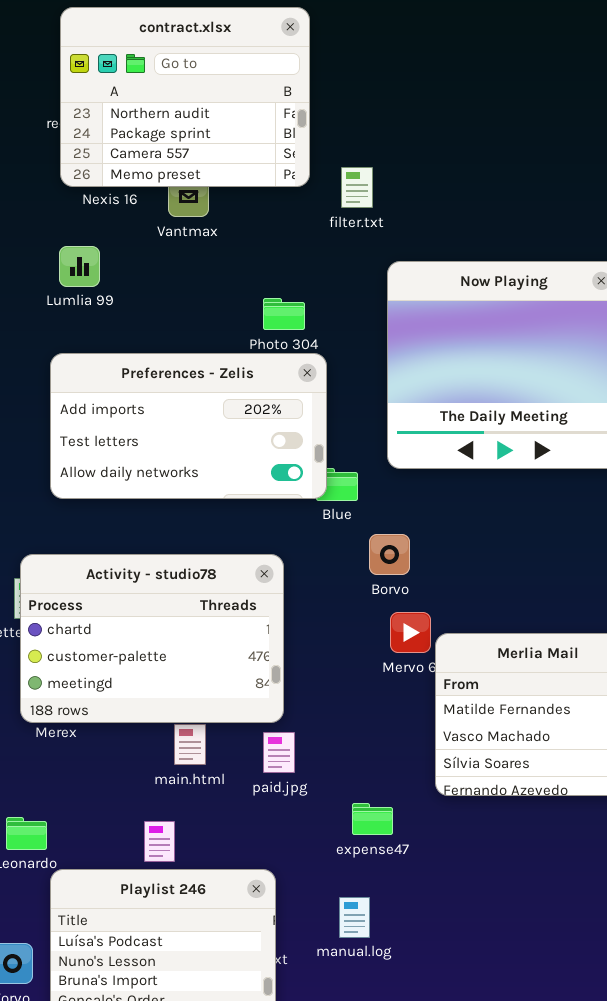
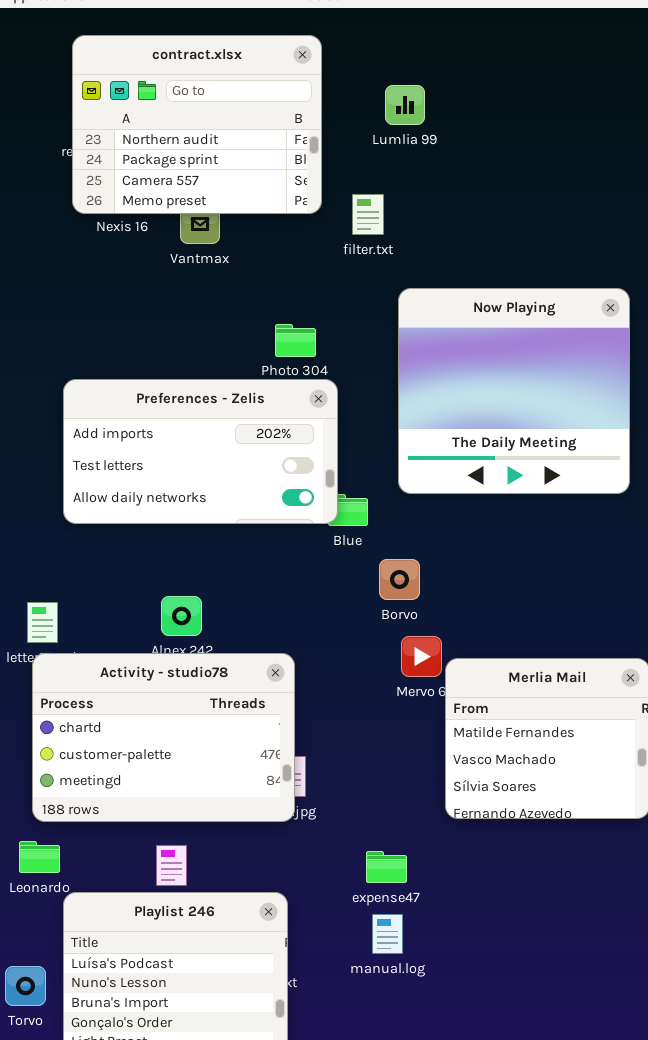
Lumlia 99: [59,246,100,287] -> [385,85,425,125], moved
Activity - studio78: [20,554,284,723] -> [32,653,295,822], moved
expense47: [352,803,393,835] -> [366,851,407,883], moved
manual.log: [339,897,370,938] -> [372,914,403,954], moved

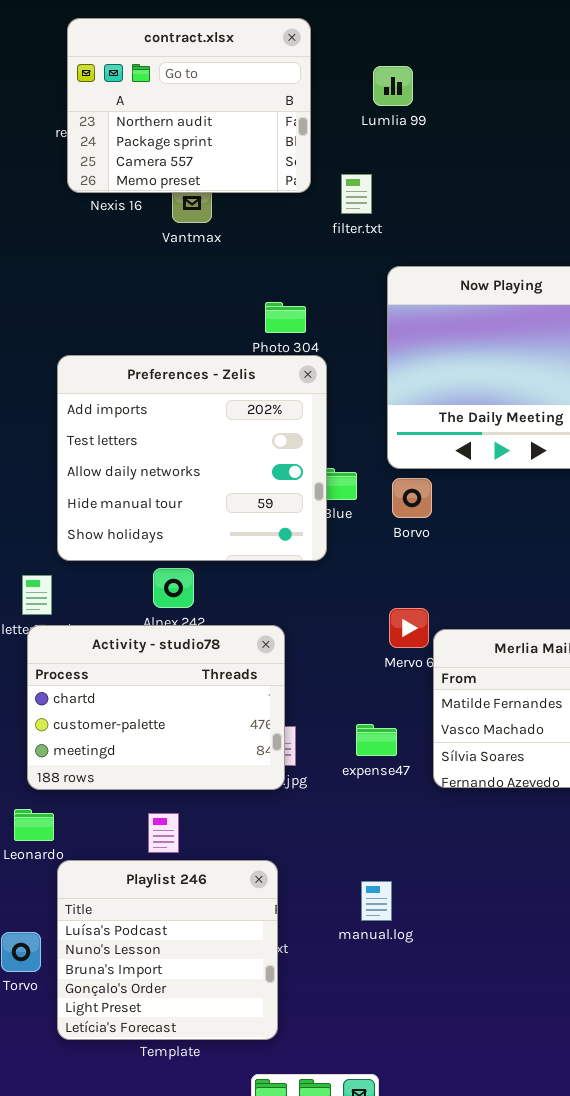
Preferences - Zelis: [63,379,338,524] -> [57,355,327,561], resized
Borvo: [379,559,420,600] -> [392,478,432,518], moved
expense47: [366,851,407,883] -> [356,724,397,756], moved

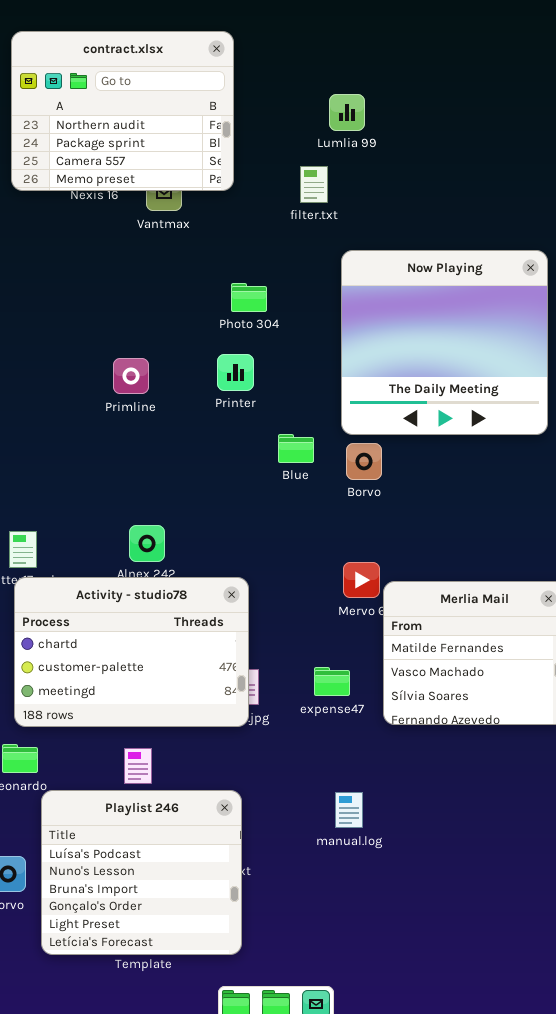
contract.xlsx: [67,18,311,193] -> [11,31,234,191], moved
Lumlia 99: [373,66,413,106] -> [329,94,365,131], moved
Preferences - Zelis: [57,355,327,561] -> none, closed
manual.log: [361,881,392,921] -> [335,792,363,828], moved

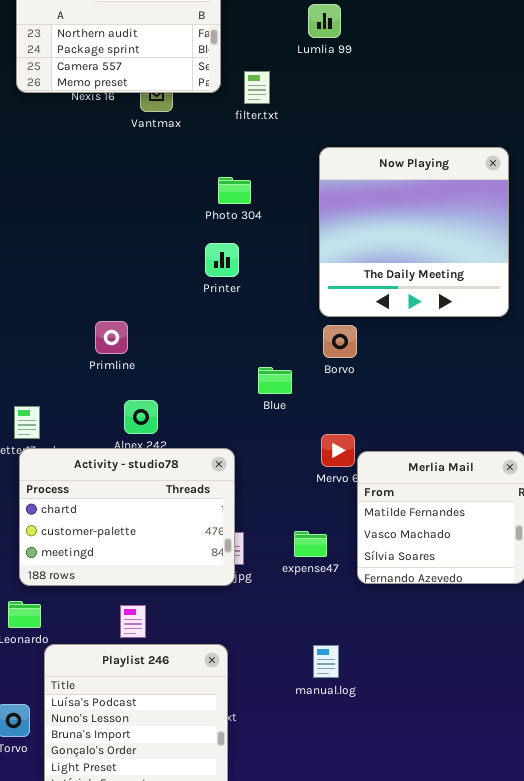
filter.txt: [300,166,328,203] -> [244,71,270,104], moved
Primline: [113,358,149,394] -> [95,321,128,354], moved
Blue: [278,434,314,463] -> [258,367,292,394], moved

